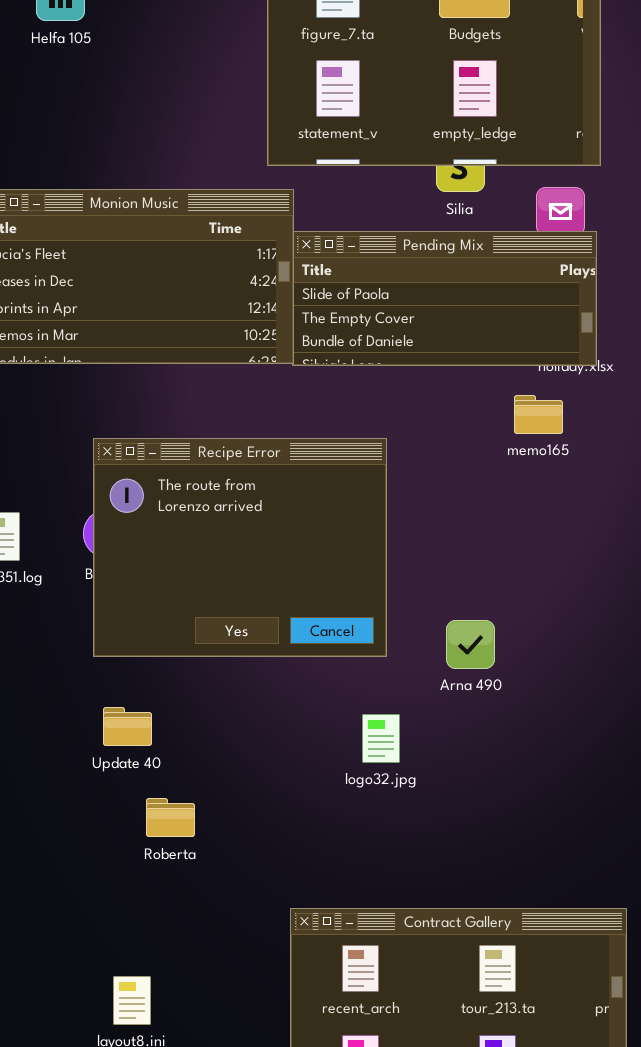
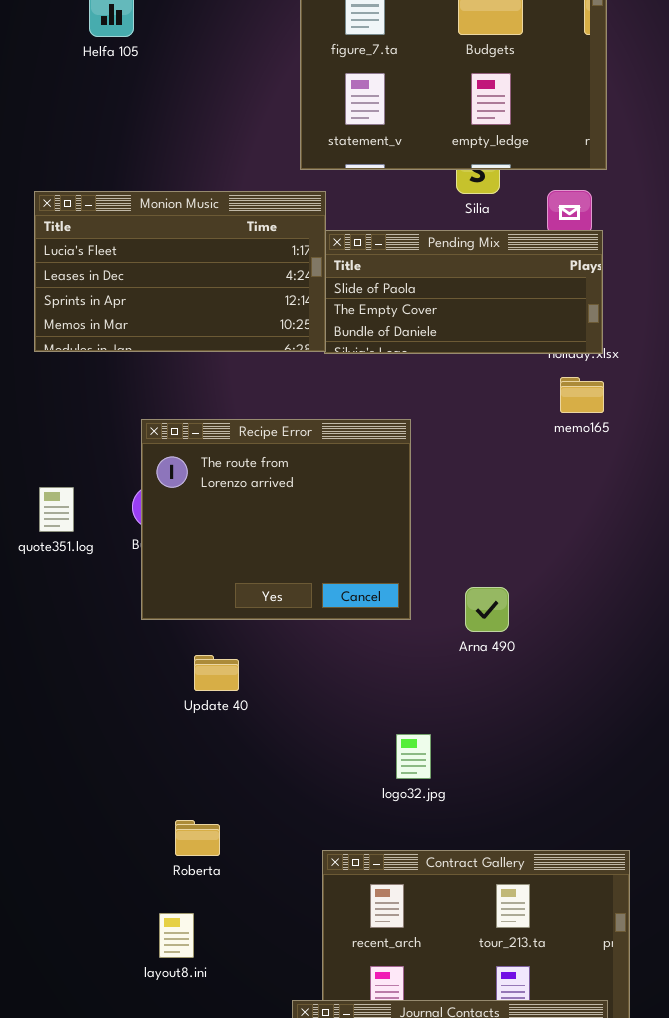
memo165: [514,395,563,434] -> [560,377,604,413], moved
Update 40: [103,707,152,746] -> [194,655,239,691], moved
logo32.jpg: [362,714,400,763] -> [396,734,431,779], moved
Roberta: [146,798,195,837] -> [175,820,220,856], moved

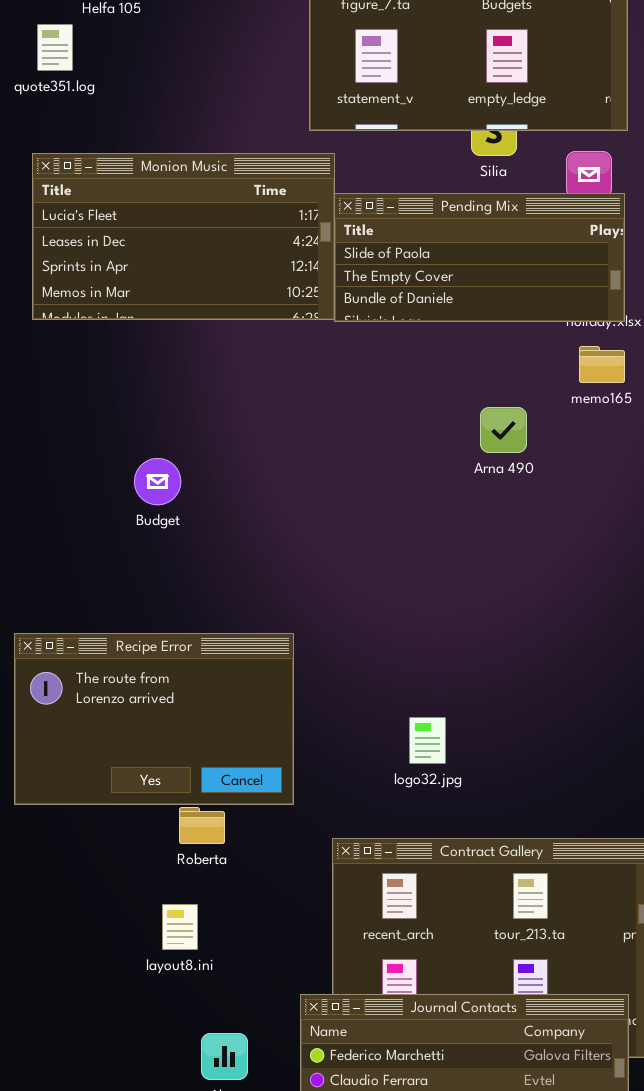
Recipe Error: [141,419,411,620] -> [14,633,294,805], moved, resized
quote351.log: [39,487,74,532] -> [37,24,73,71], moved
Arna 490: [465,587,509,632] -> [480,407,527,453], moved

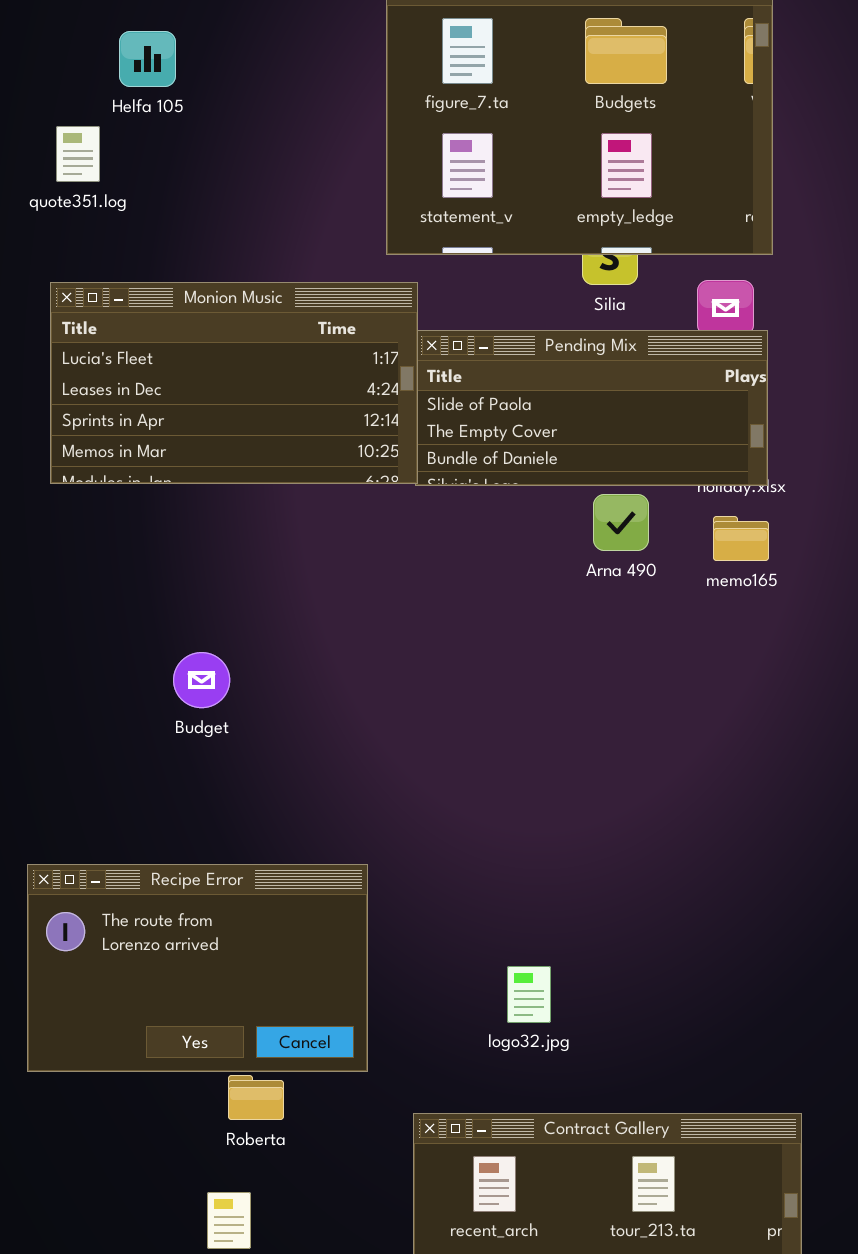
Arna 490: [480,407,527,453] -> [593,494,649,551], moved

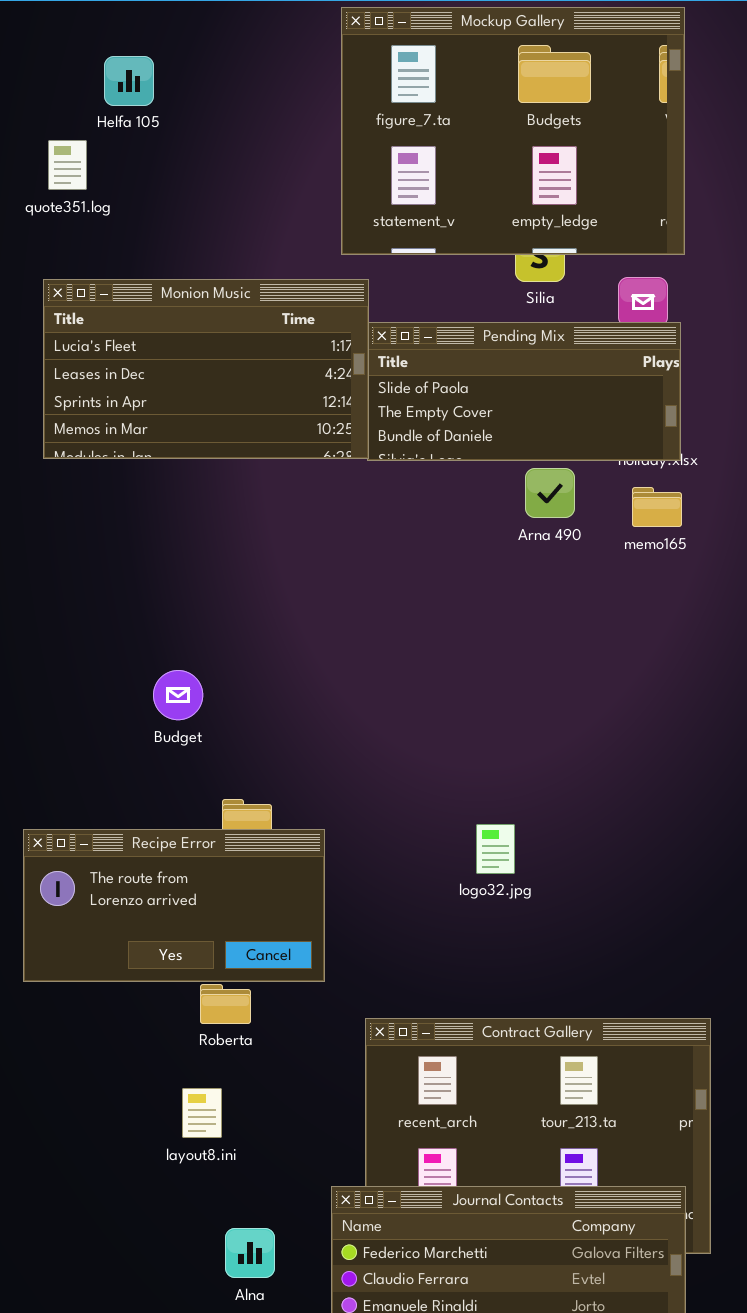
Budget: [173,652,230,708] -> [153,670,203,720], moved
Recipe Error: [27,864,368,1072] -> [23,829,325,982], resized
logo32.jpg: [507,966,551,1023] -> [476,824,515,874], moved

